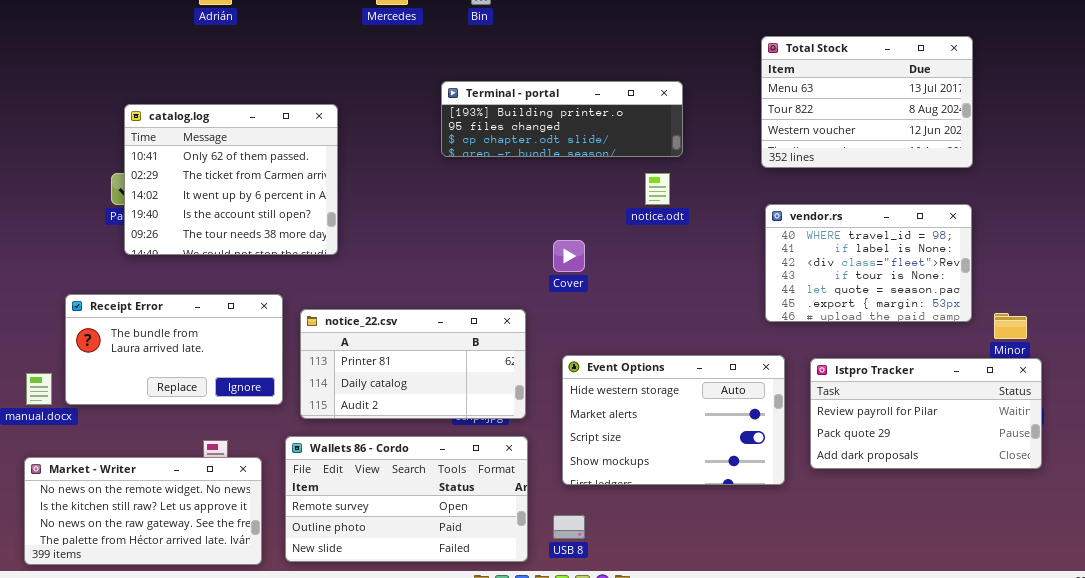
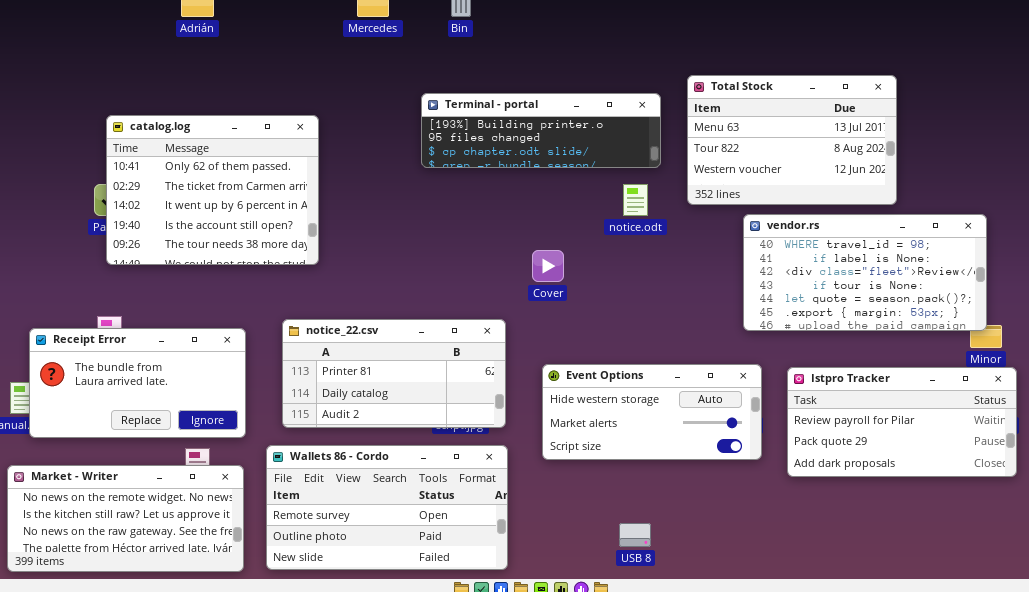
Total Stock: [761,36,973,168] -> [687,75,897,205], moved
vendor.rs: [765,204,972,322] -> [743,214,987,331], resized
Receipt Error: [65,294,283,405] -> [29,328,246,438], moved
Event Options: [562,355,785,485] -> [542,364,762,460], resized
USB 8: [553,515,585,539] -> [619,523,651,547], moved

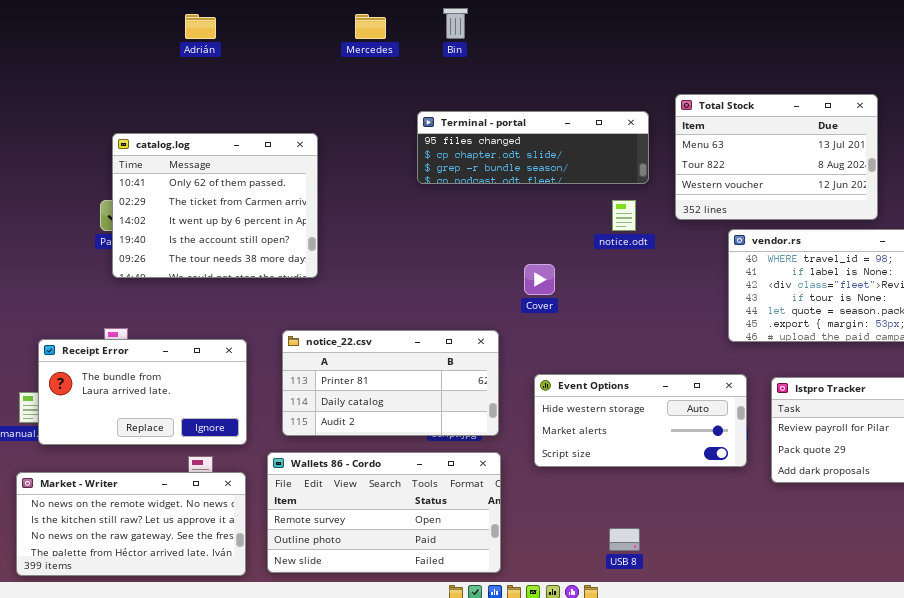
Terminal - portal: [421,93,661,168] -> [417,111,649,184], scrolled down 1 row

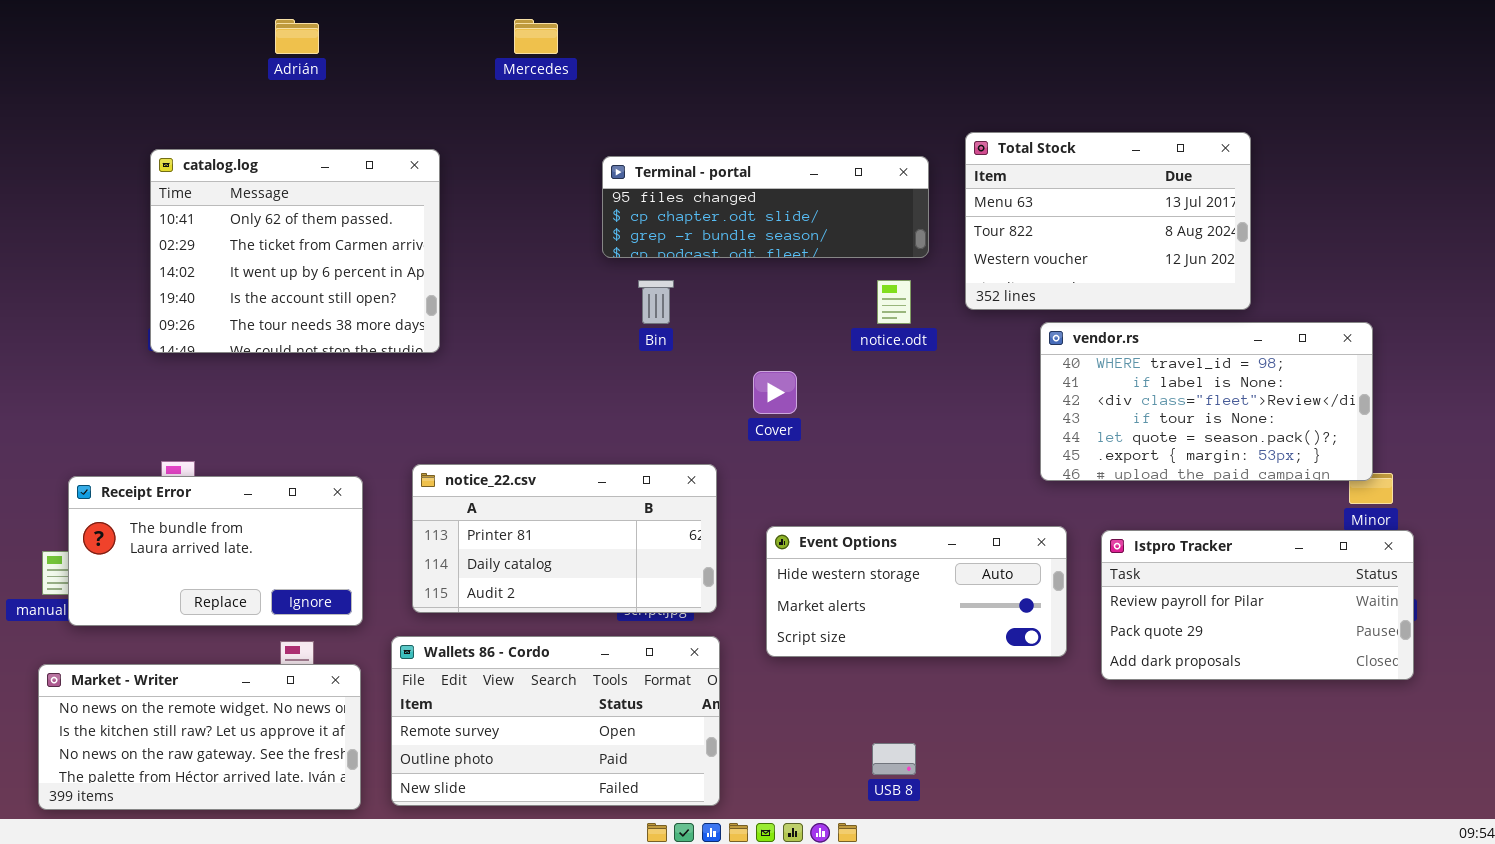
Bin: [443,8,468,39] -> [638,280,674,324], moved
catalog.log: [112,133,318,278] -> [150,149,440,353], moved

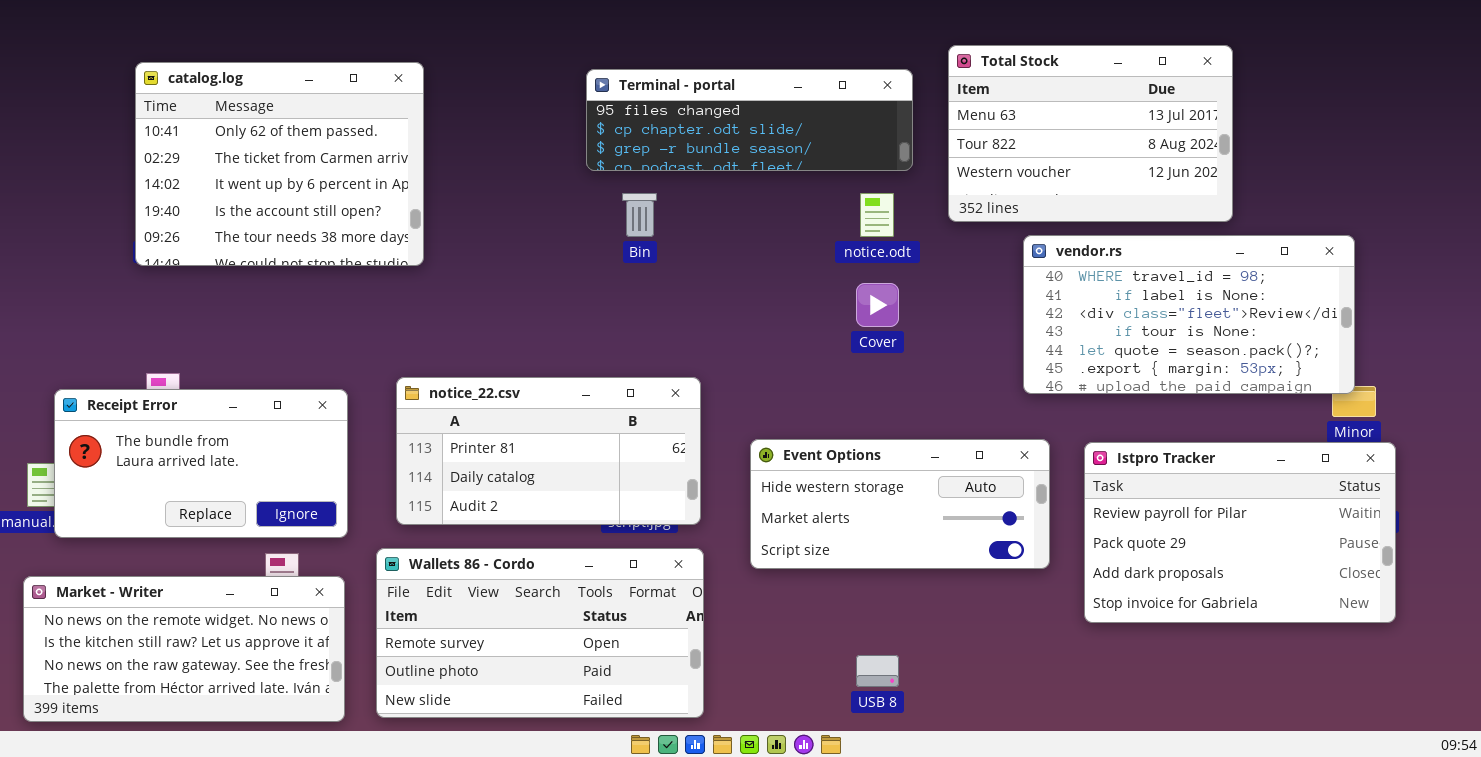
Cover: [753,371,797,414] -> [856,283,899,327], moved
Istpro Tracker: [1101,530,1414,680] -> [1084,442,1396,623], resized

